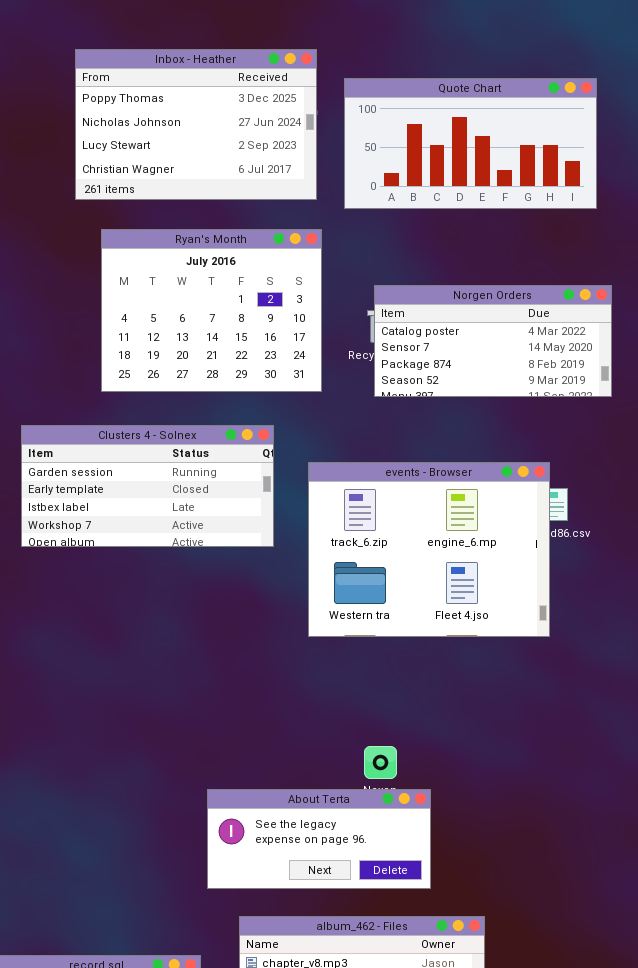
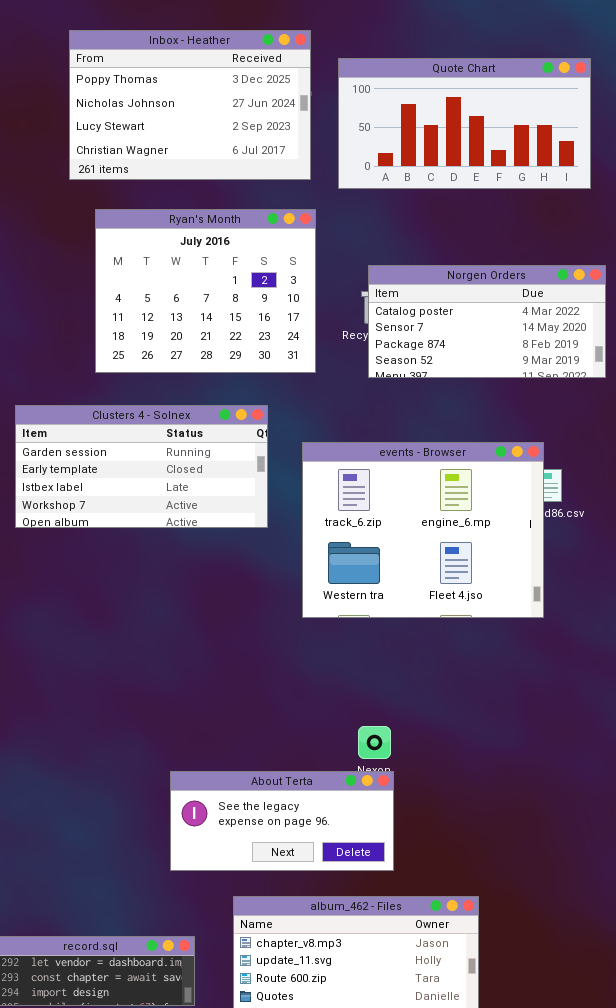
About Terta: [207,789,431,889] -> [170,771,394,871], moved

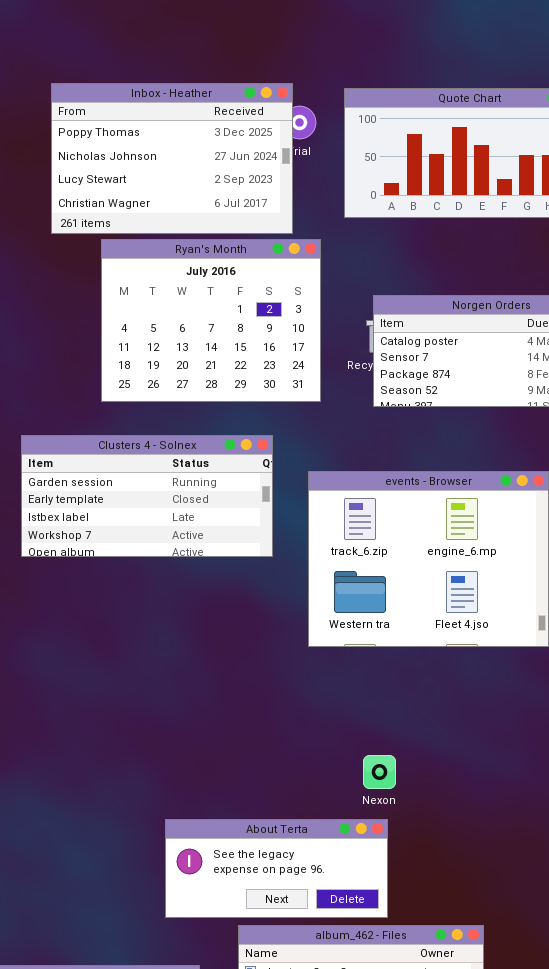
Inbox - Heather: [69,30,311,180] -> [51,83,293,234], moved
About Terta: [170,771,394,871] -> [165,819,388,918], moved

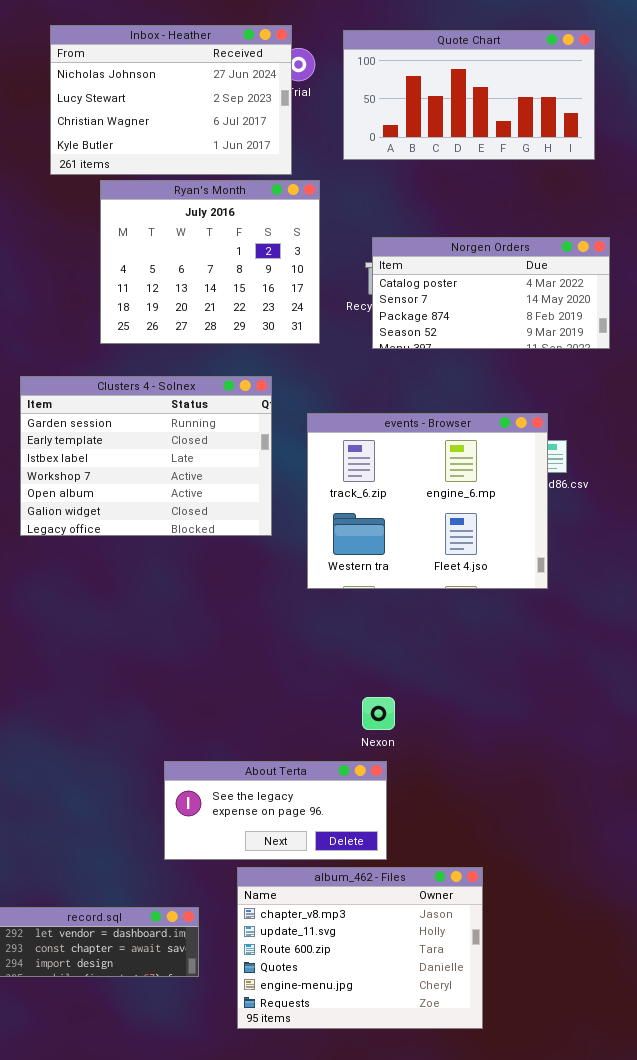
Inbox - Heather: [51,83,293,234] -> [50,25,292,175], scrolled down 1 row
Clusters 4 - Solnex: [21,435,273,557] -> [20,376,272,536], resized

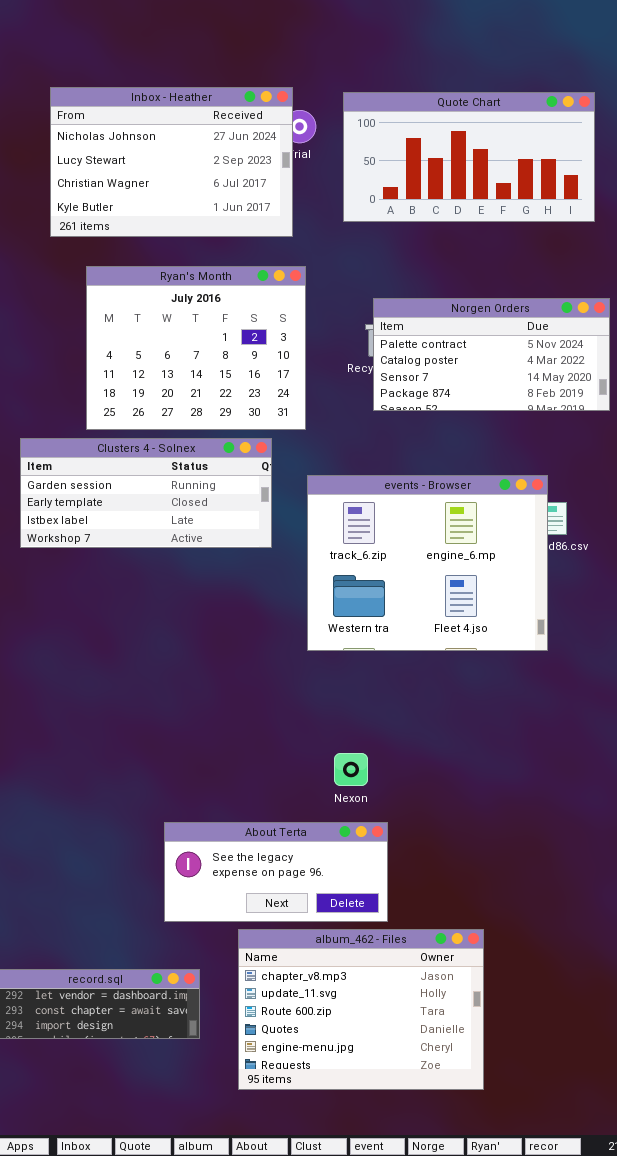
Ryan's Month: [100,180,320,344] -> [86,266,306,430], moved
Norgen Orders: [372,237,610,349] -> [373,298,610,411], scrolled up 1 row
Clusters 4 - Solnex: [20,376,272,536] -> [20,438,272,548], resized
Nexon: [362,697,395,730] -> [334,753,368,786], moved

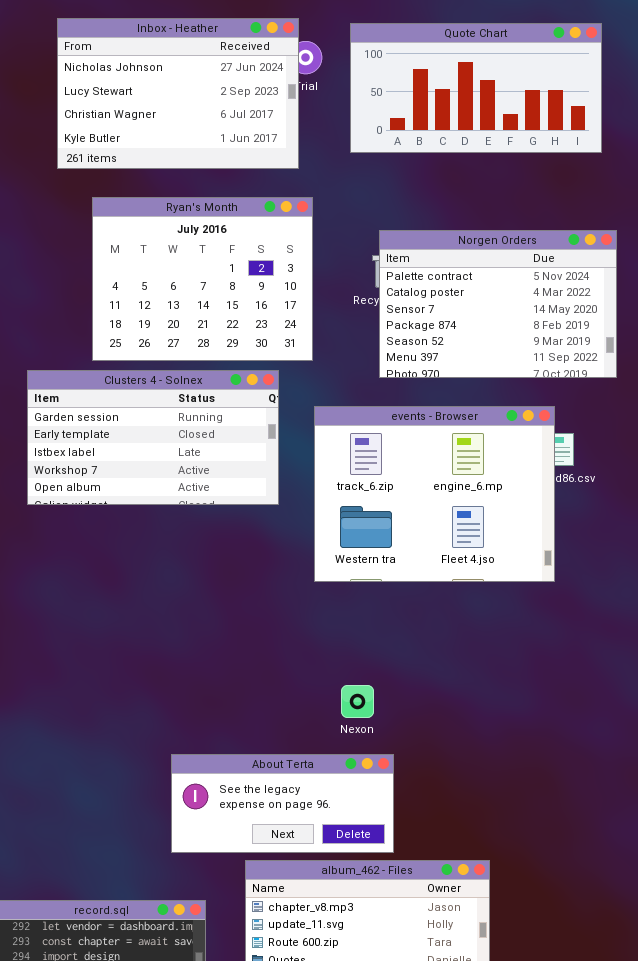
Norgen Orders: [373,298,610,411] -> [379,230,617,378], resized
Clusters 4 - Solnex: [20,438,272,548] -> [27,370,279,505], resized

